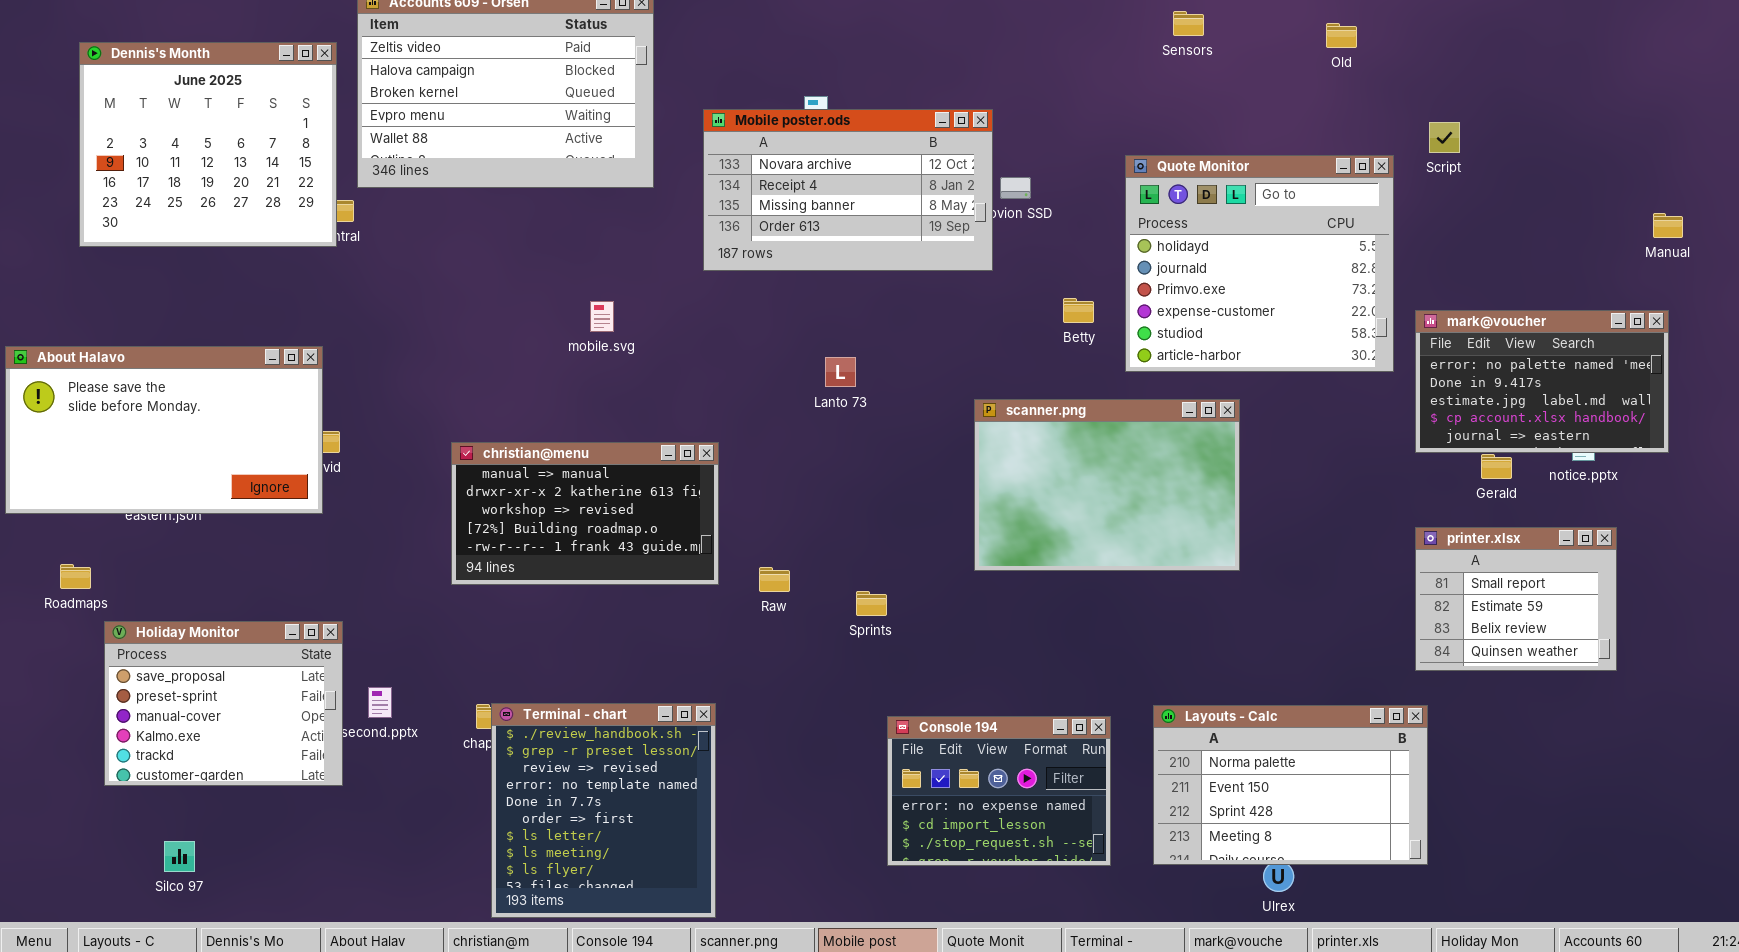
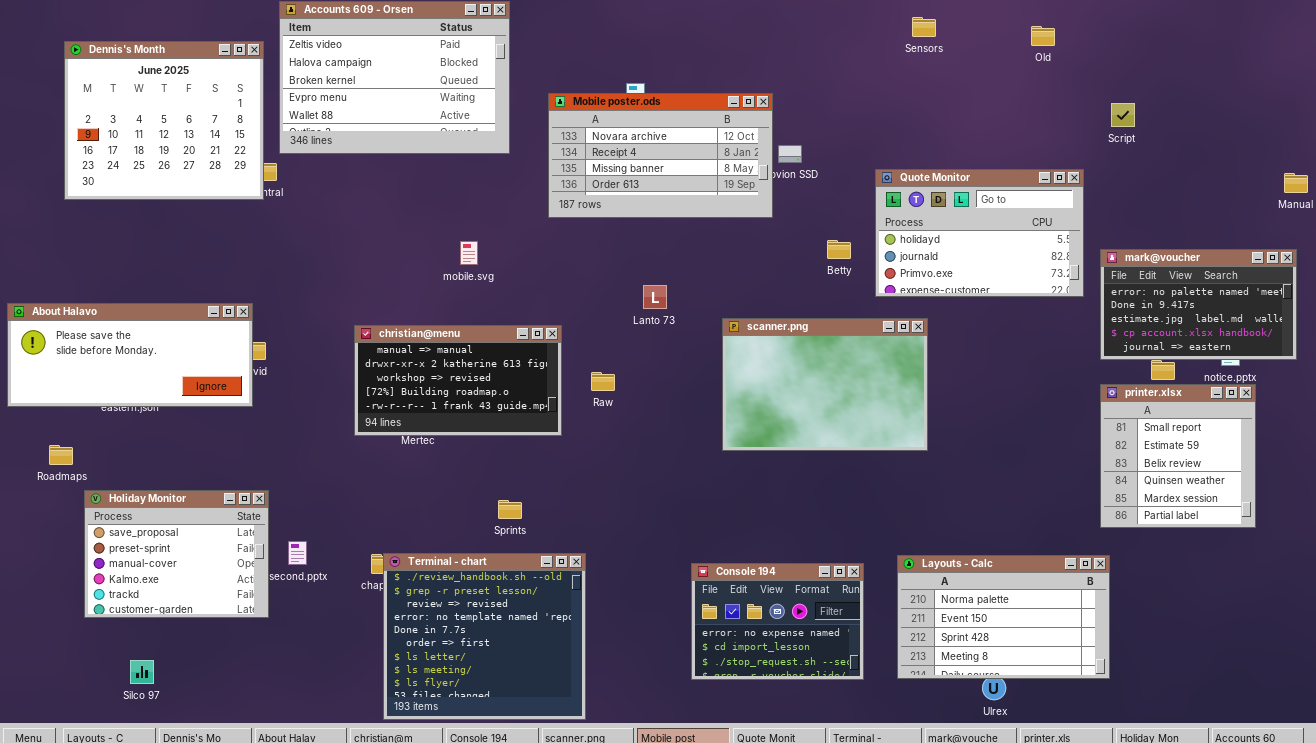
Quote Monitor: [1125,155,1394,372] -> [875,169,1084,297], resized
About Halavo: [5,346,323,514] -> [7,303,253,407], resized
scanner.png: [974,399,1240,571] -> [722,318,928,451], moved
christian@menu: [451,442,719,585] -> [354,325,562,436], moved
printer.xlsx: [1415,527,1617,671] -> [1100,384,1256,528], resized
Raw: [759,567,790,592] -> [591,372,615,391], moved
Sprints: [856,591,887,616] -> [498,500,522,519], moved
Terminal - chart: [491,703,716,918] -> [383,553,586,720], resized

